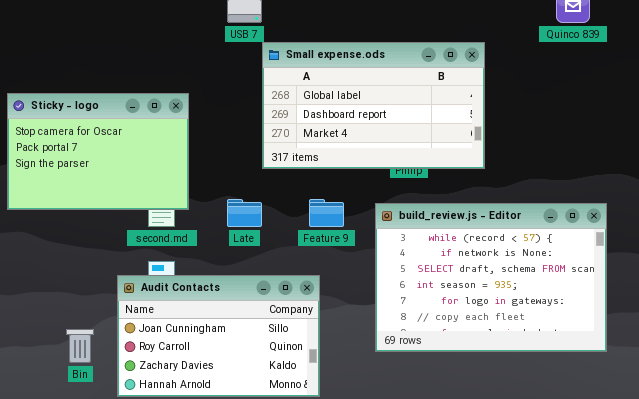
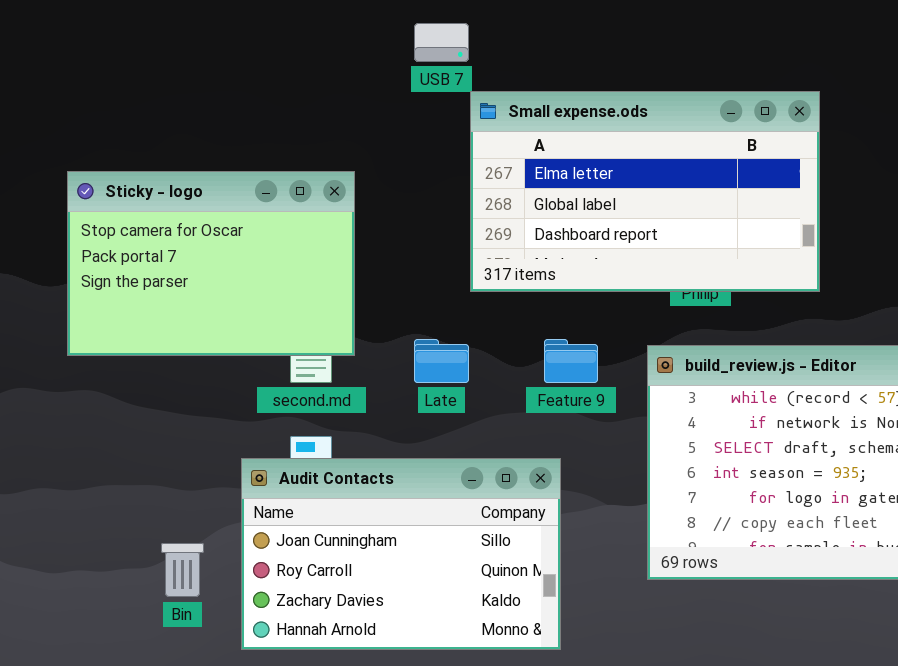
Small expense.ods: [262,42,485,169] -> [470,91,820,292], scrolled up 1 row

